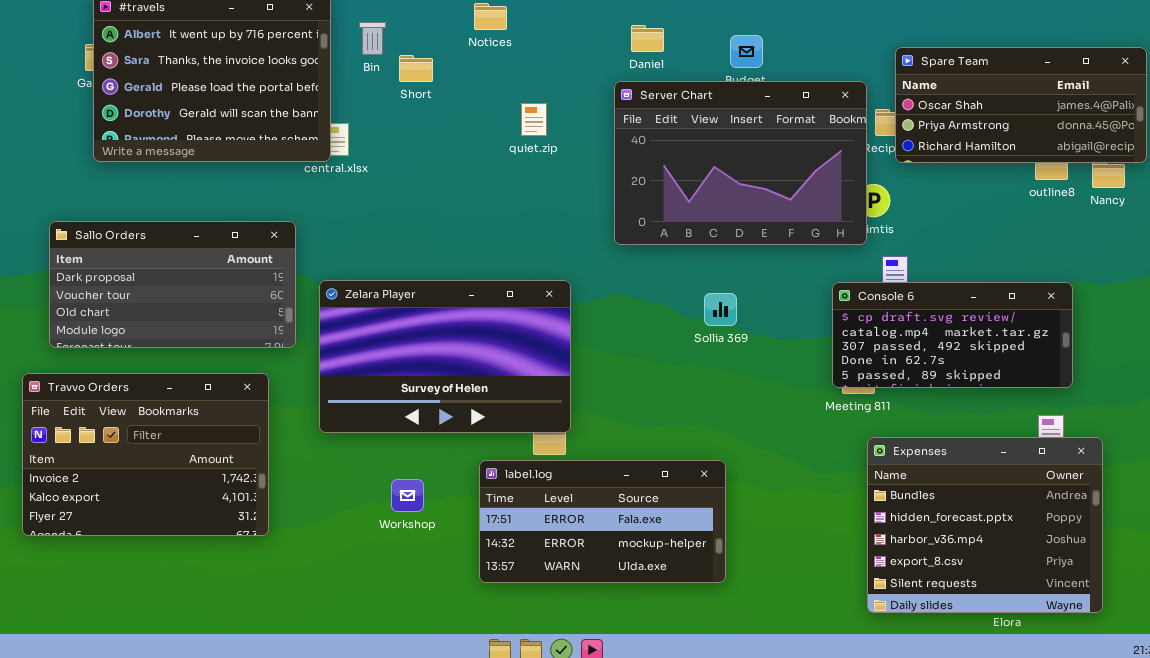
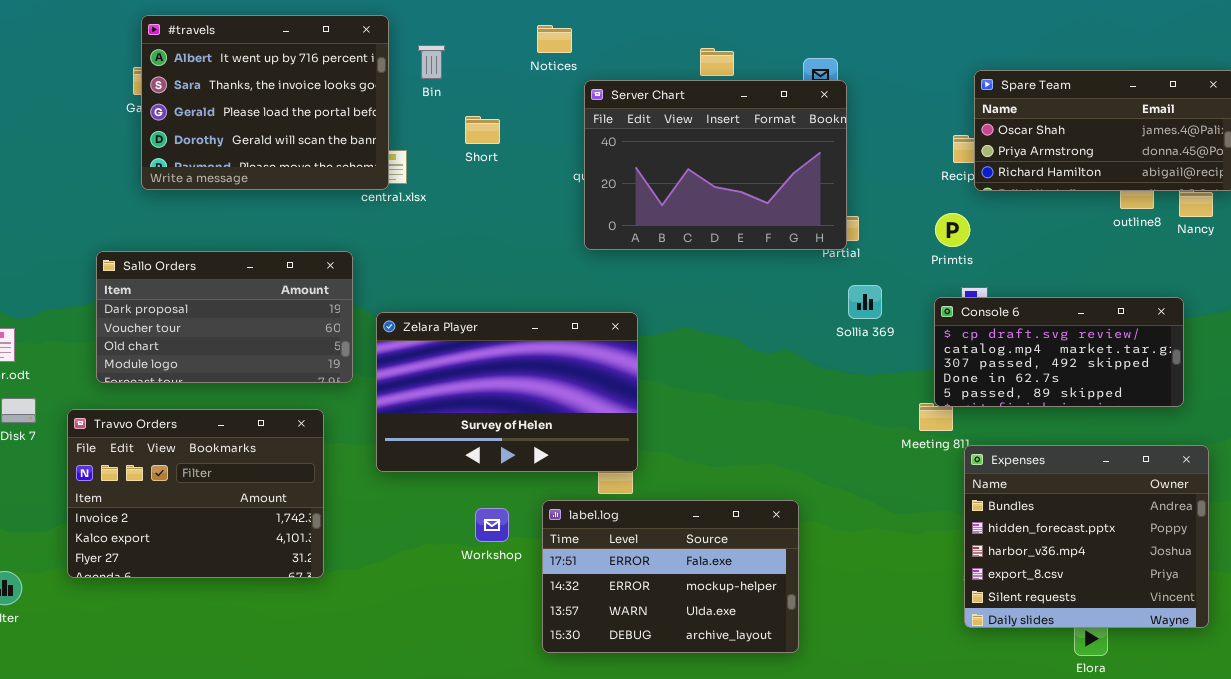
Short: [399,55,433,82] -> [465,116,500,144], moved
Server Chart: [614,81,867,245] -> [584,80,847,250], moved
Console 6: [832,282,1073,388] -> [934,297,1184,407], moved
Sollia 369: [704,293,737,326] -> [848,285,882,319], moved
Expenses: [867,437,1103,613] -> [964,445,1209,628], moved
label.log: [479,460,726,583] -> [542,500,799,653], resized
Workshop: [391,479,424,512] -> [475,508,509,542], moved

